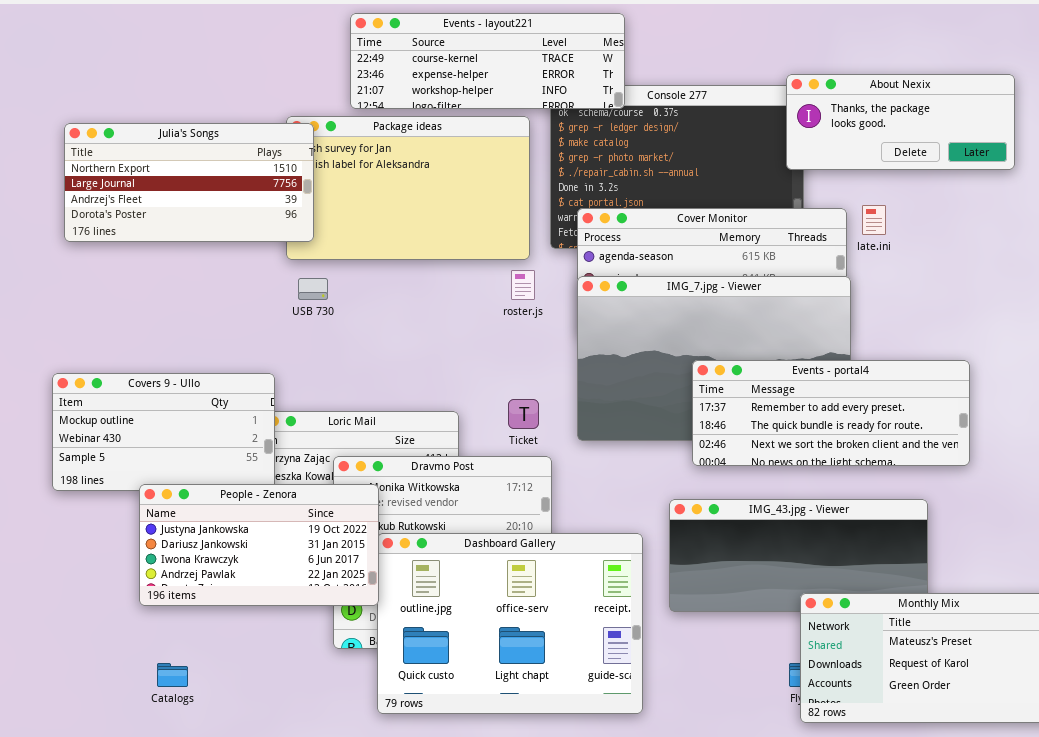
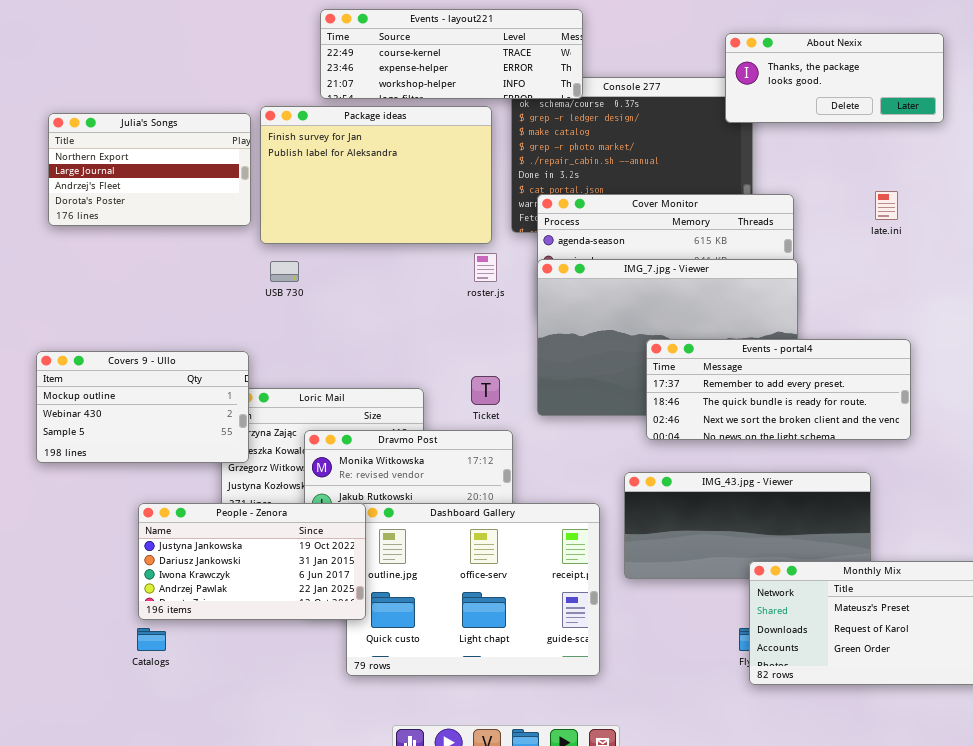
About Nexix: [786,74,1015,170] -> [725,33,944,123], moved
Julia's Songs: [64,123,314,242] -> [48,113,251,226], resized
late.ini: [862,205,886,235] -> [875,191,898,220], moved
People - Zenora: [139,484,379,606] -> [138,503,366,620], moved

